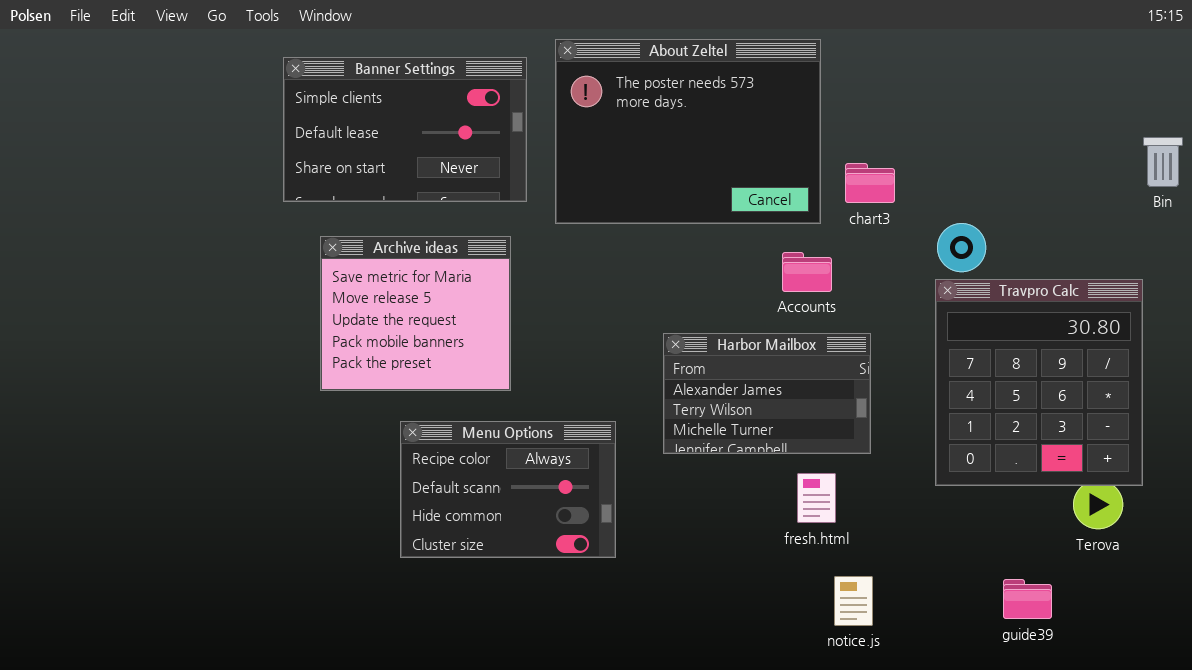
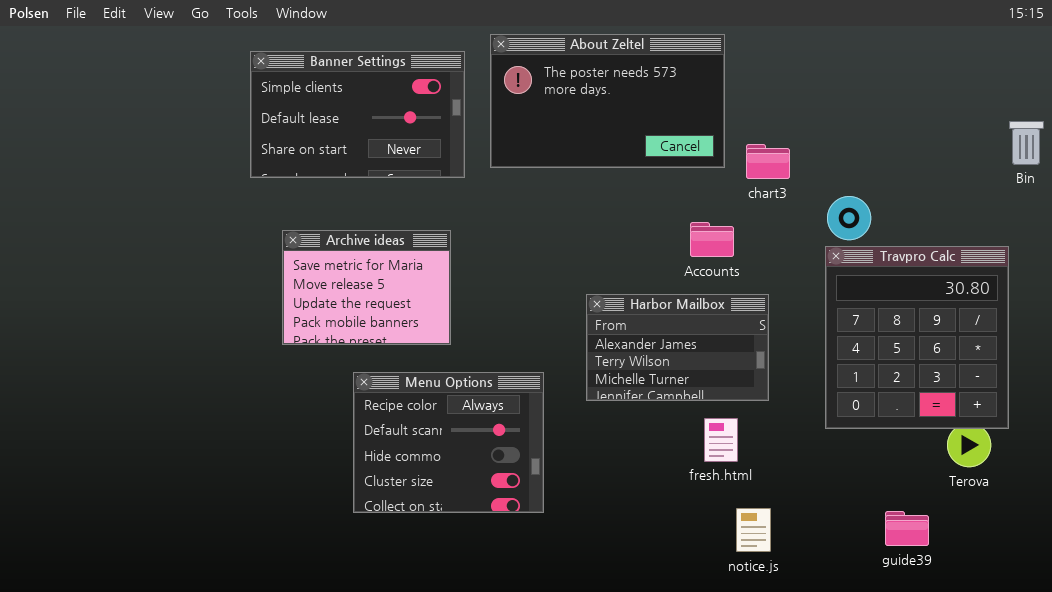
About Zeltel: [555,39,821,224] -> [490,34,725,168], resized
Archive ideas: [320,236,511,391] -> [282,230,451,345], resized
Menu Options: [400,421,616,558] -> [353,372,544,513], resized

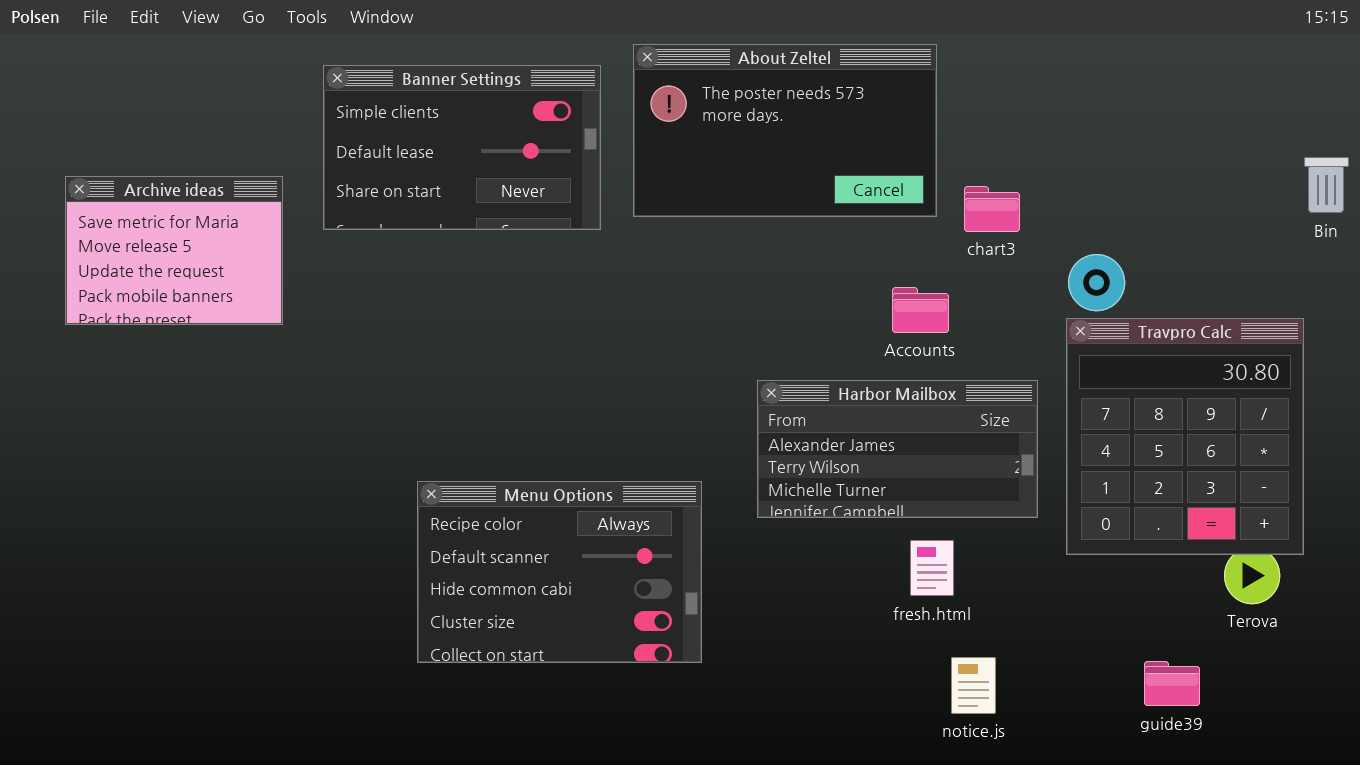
Archive ideas: [282,230,451,345] -> [65,176,283,325], moved
Harbor Mailbox: [586,294,769,401] -> [757,380,1038,518], resized
Menu Options: [353,372,544,513] -> [417,481,702,663], resized

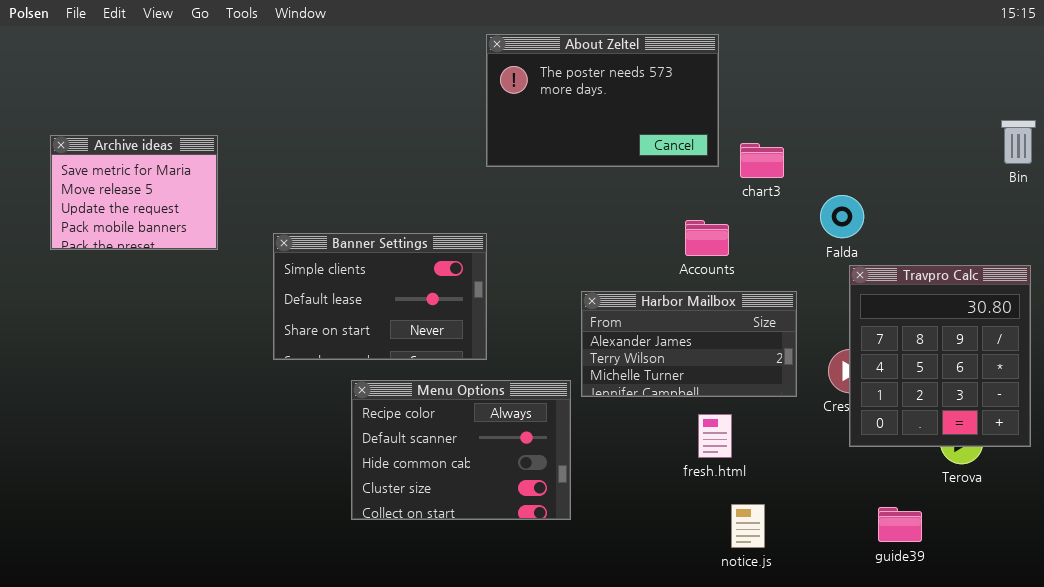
Banner Settings: [323,65,601,230] -> [273,233,487,360], moved
Travpro Calc: [1066,318,1304,555] -> [849,265,1031,447], moved
Menu Options: [417,481,702,663] -> [351,380,571,520], moved

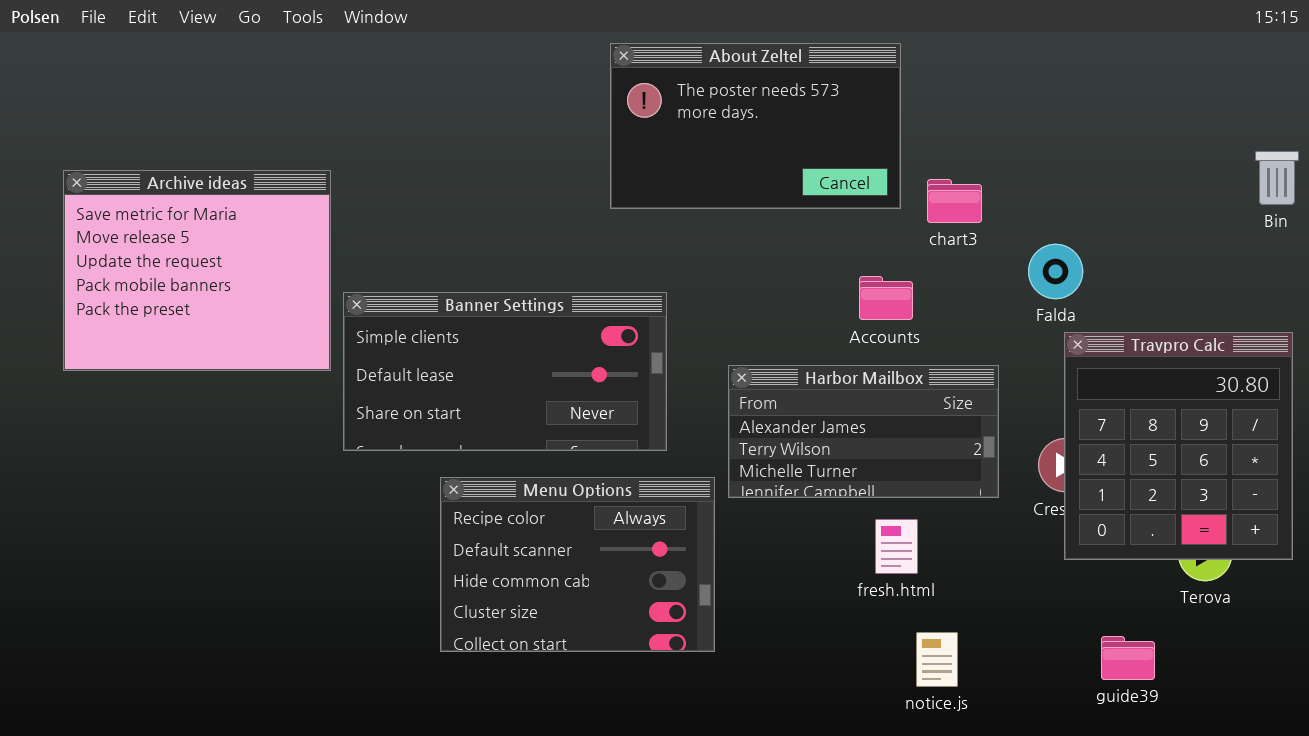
Archive ideas: [50,135,218,250] -> [63,170,331,371], resized
Banner Settings: [273,233,487,360] -> [343,292,667,451], resized

